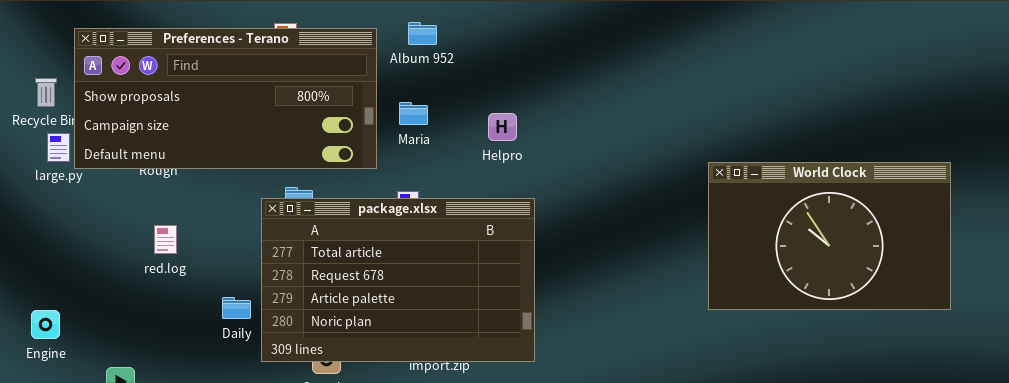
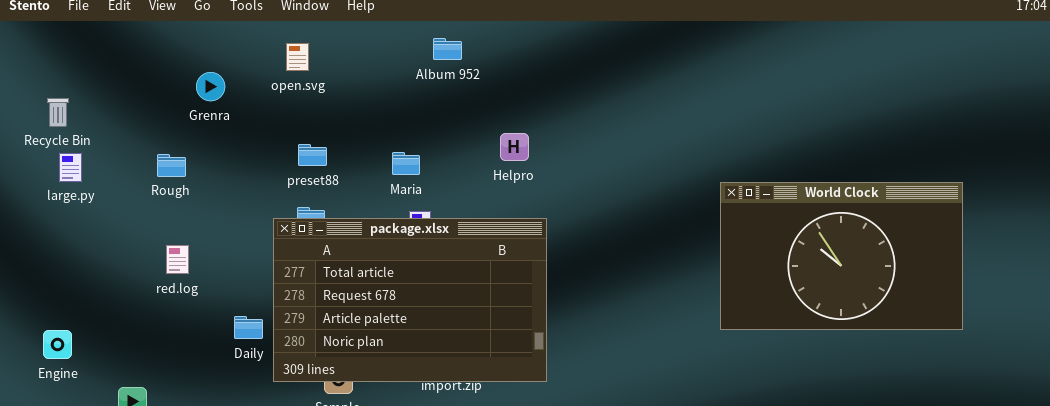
Album 952: [408,22,437,45] -> [433,38,462,60], moved
Preferences - Terano: [74,28,377,169] -> none, closed
Maria: [399,102,428,125] -> [392,152,420,175], moved

